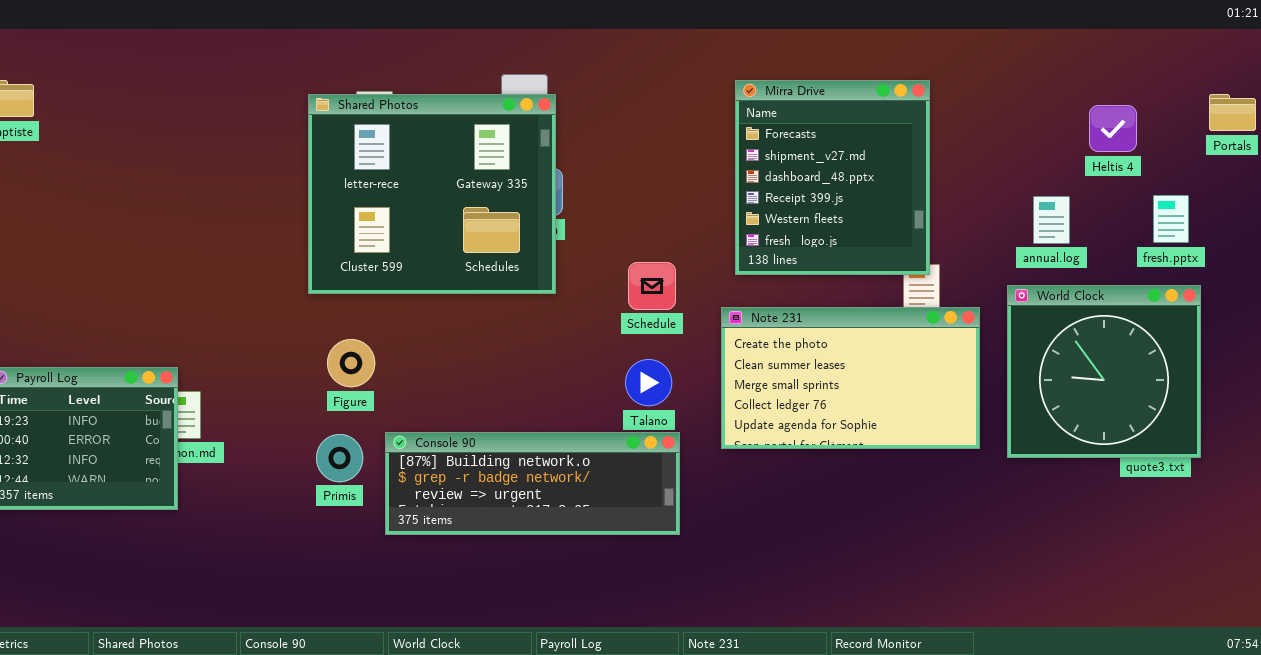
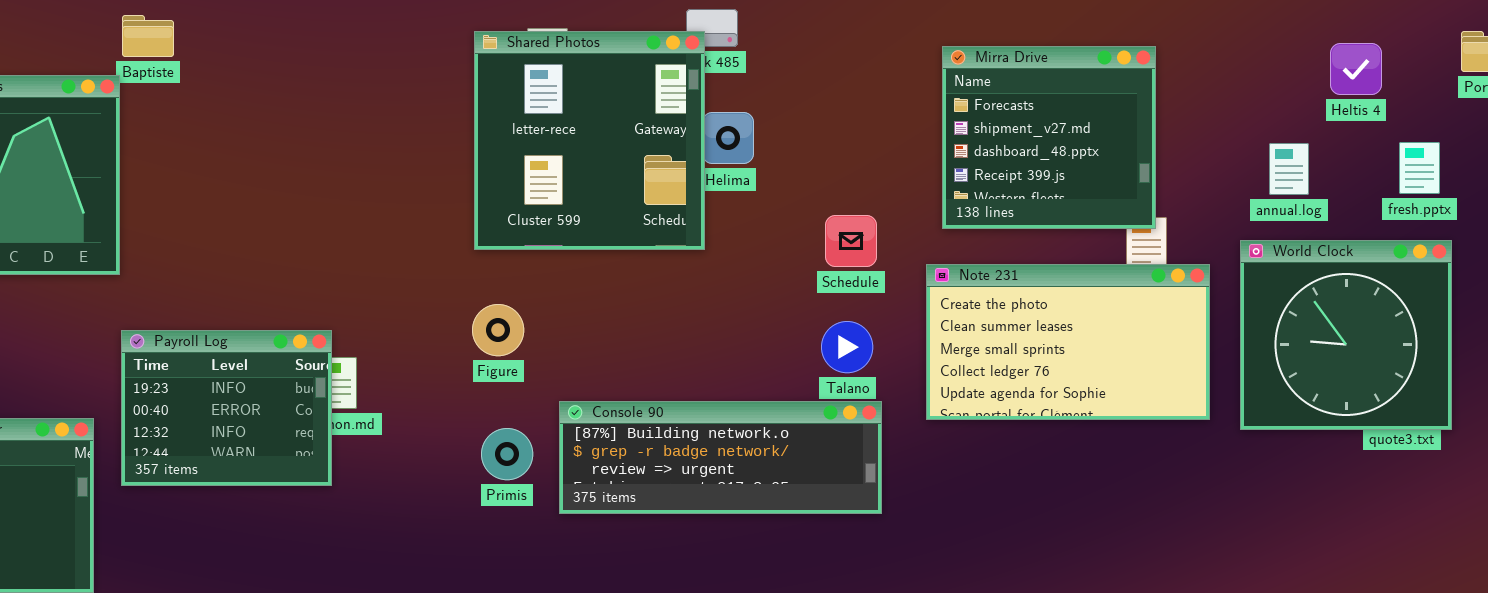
Mirra Drive: [735,80,930,275] -> [942,46,1156,229], resized
Shared Photos: [308,94,556,294] -> [474,31,705,250], resized
Figure: [327,339,375,387] -> [472,304,524,356], moved
Primis: [316,434,363,482] -> [481,428,533,480], moved

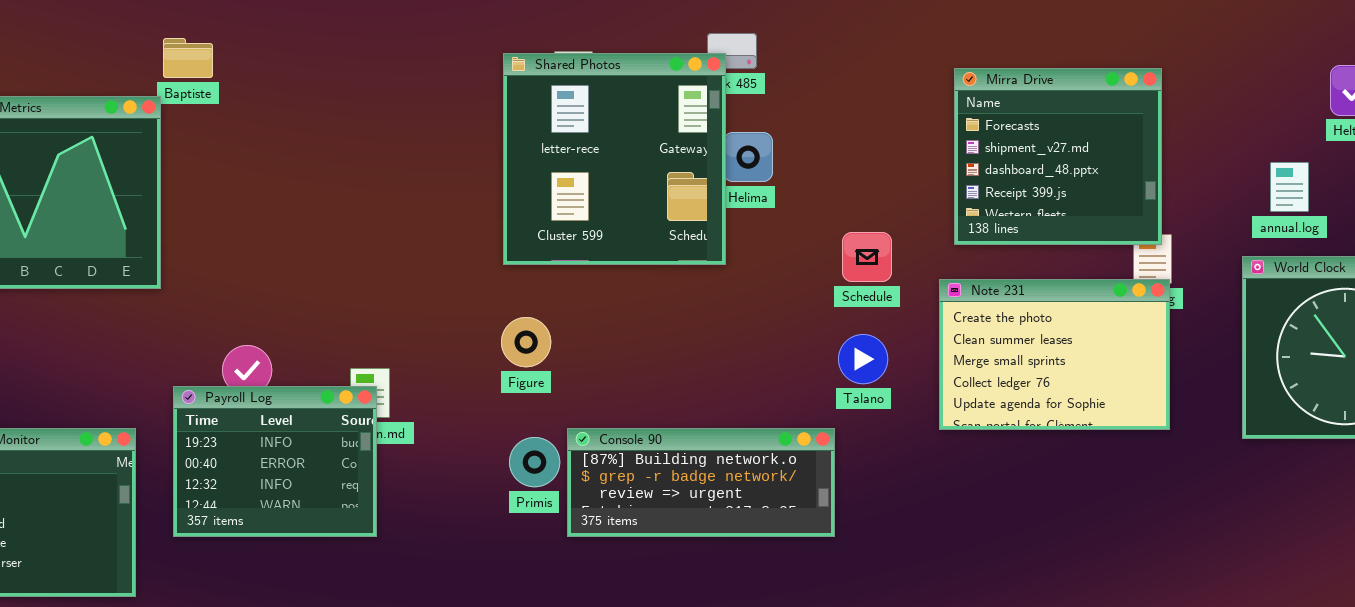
Note 231: [926,264,1210,420] -> [939,279,1170,430], resized
Payroll Log: [121,330,332,486] -> [173,386,377,537], moved
Console 90: [559,401,882,514] -> [567,428,835,537], moved, resized

